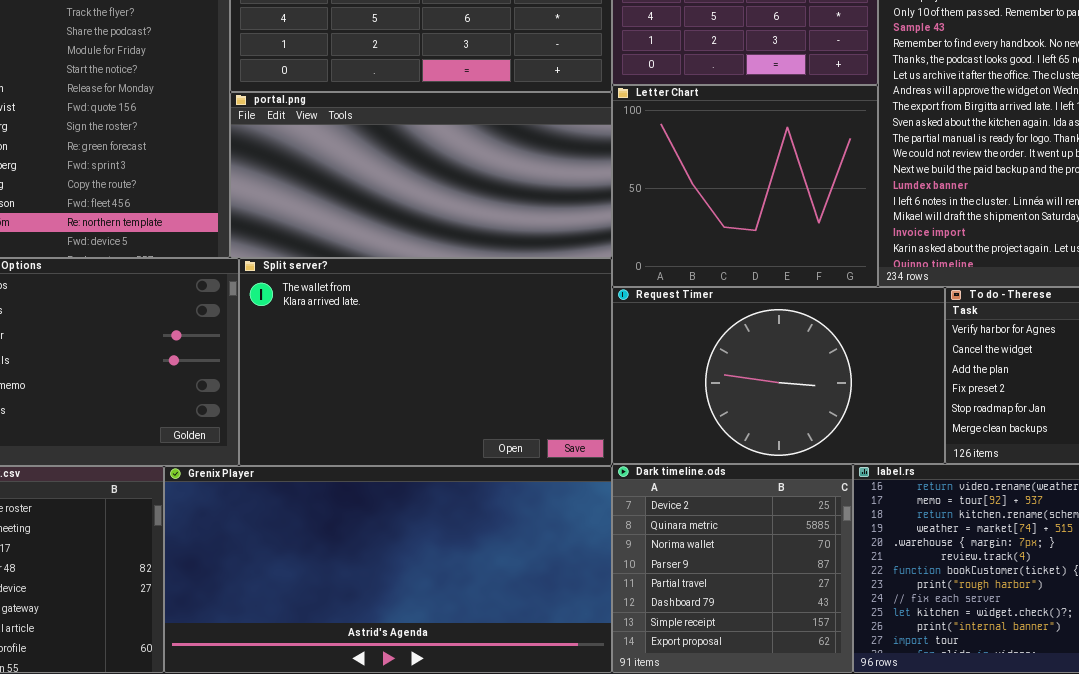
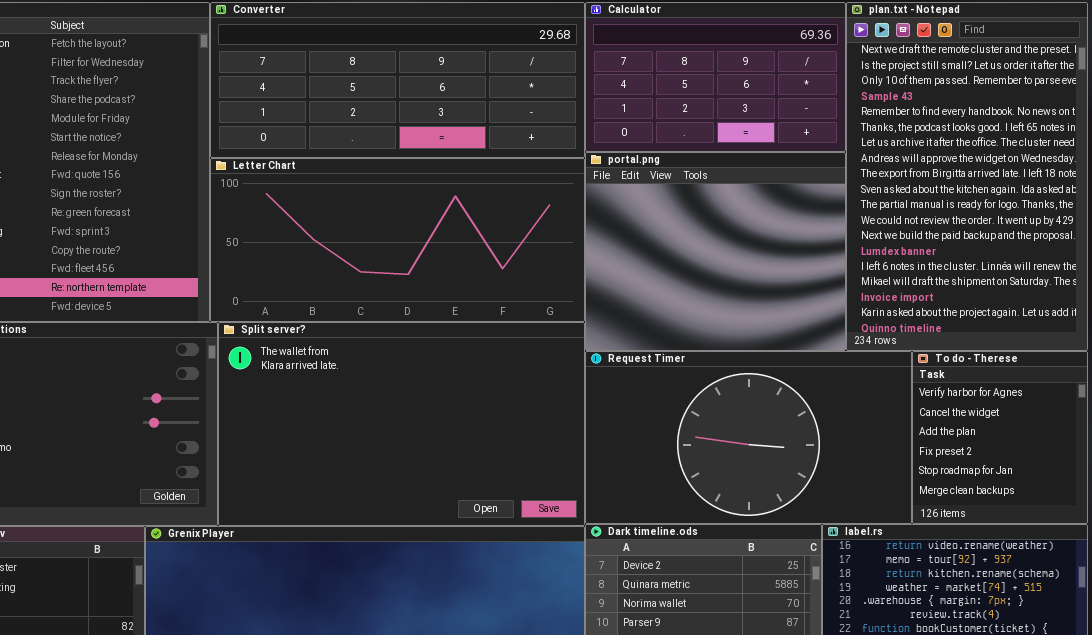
Letter Chart: [612,85,878,287] -> [210,158,585,322], moved, resized
portal.png: [230,92,612,258] -> [585,152,846,351], moved, resized

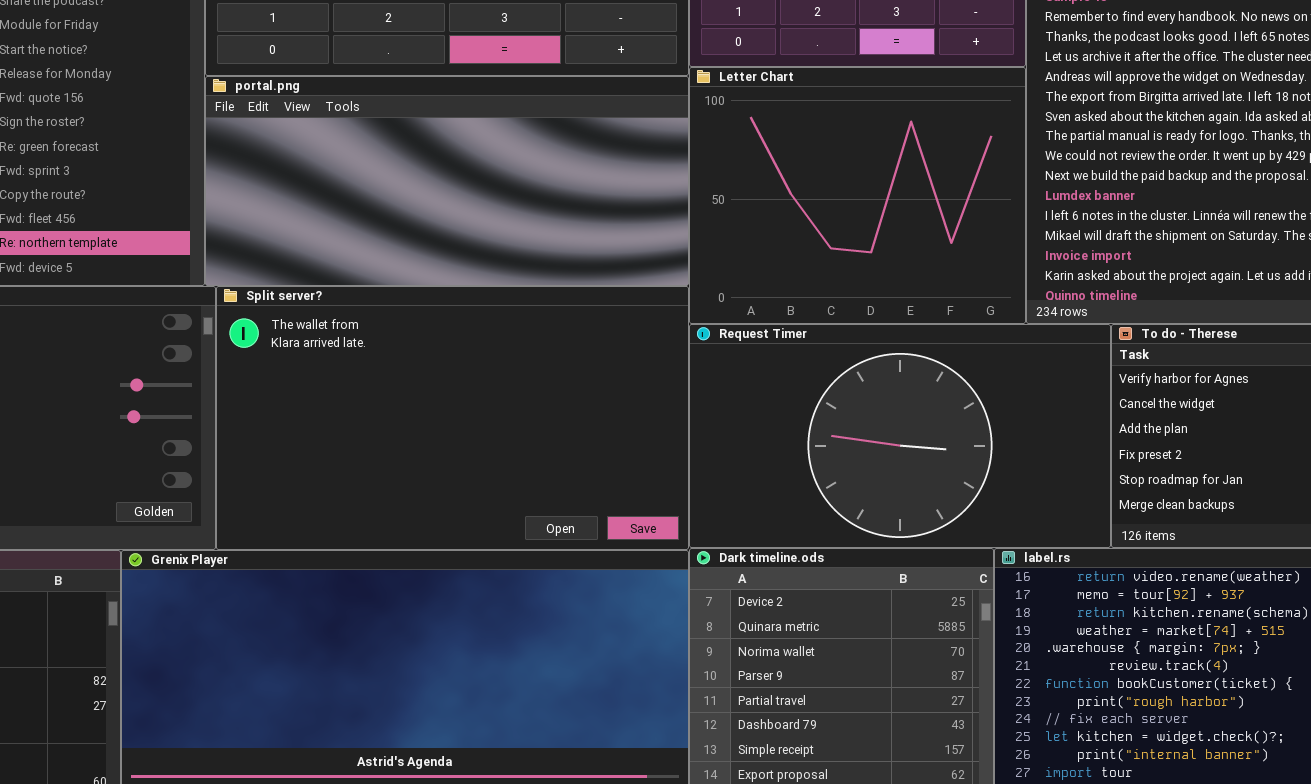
portal.png: [585,152,846,351] -> [205,76,689,286], moved, resized
Letter Chart: [210,158,585,322] -> [689,67,1026,324], moved, resized

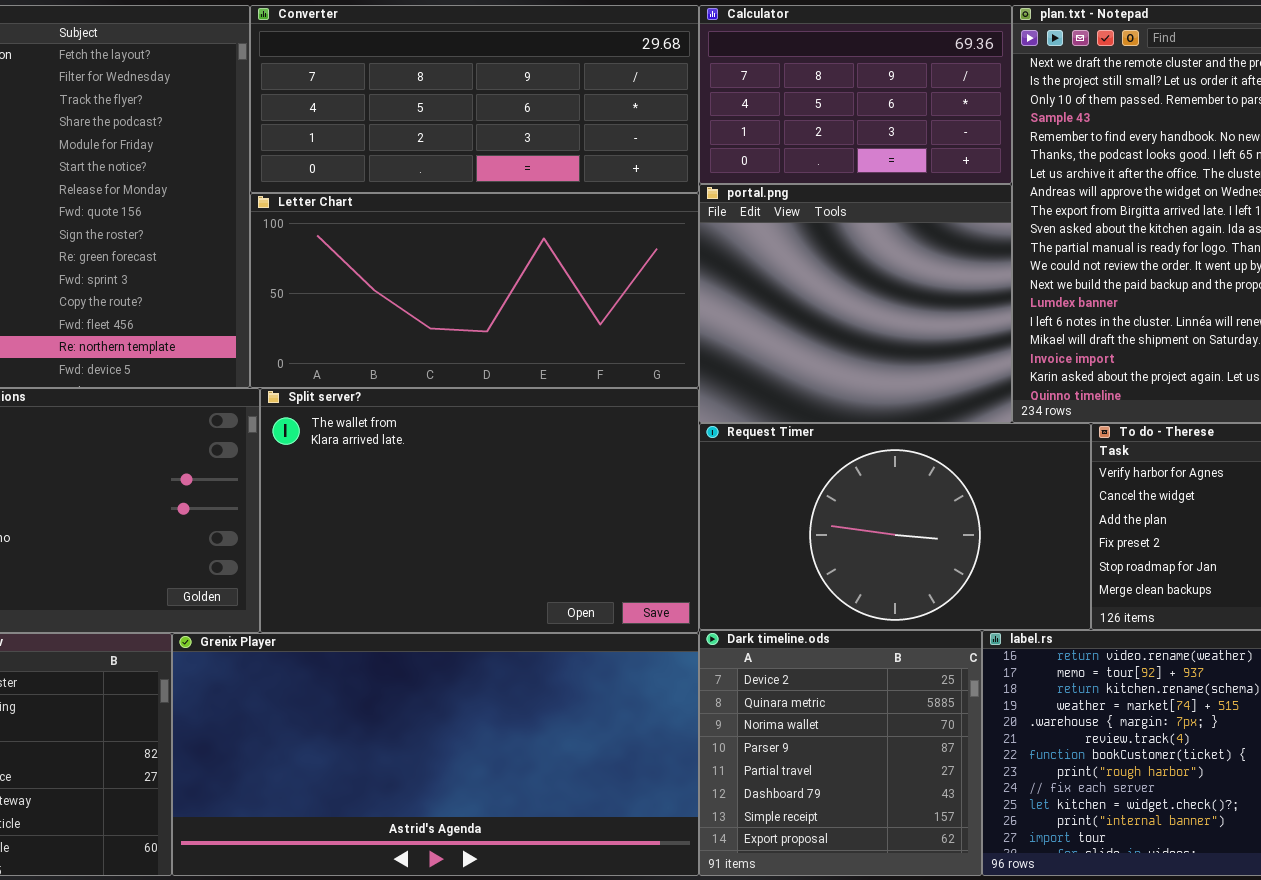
Letter Chart: [689,67,1026,324] -> [250,193,699,388], moved, resized
portal.png: [205,76,689,286] -> [699,184,1012,423], moved, resized

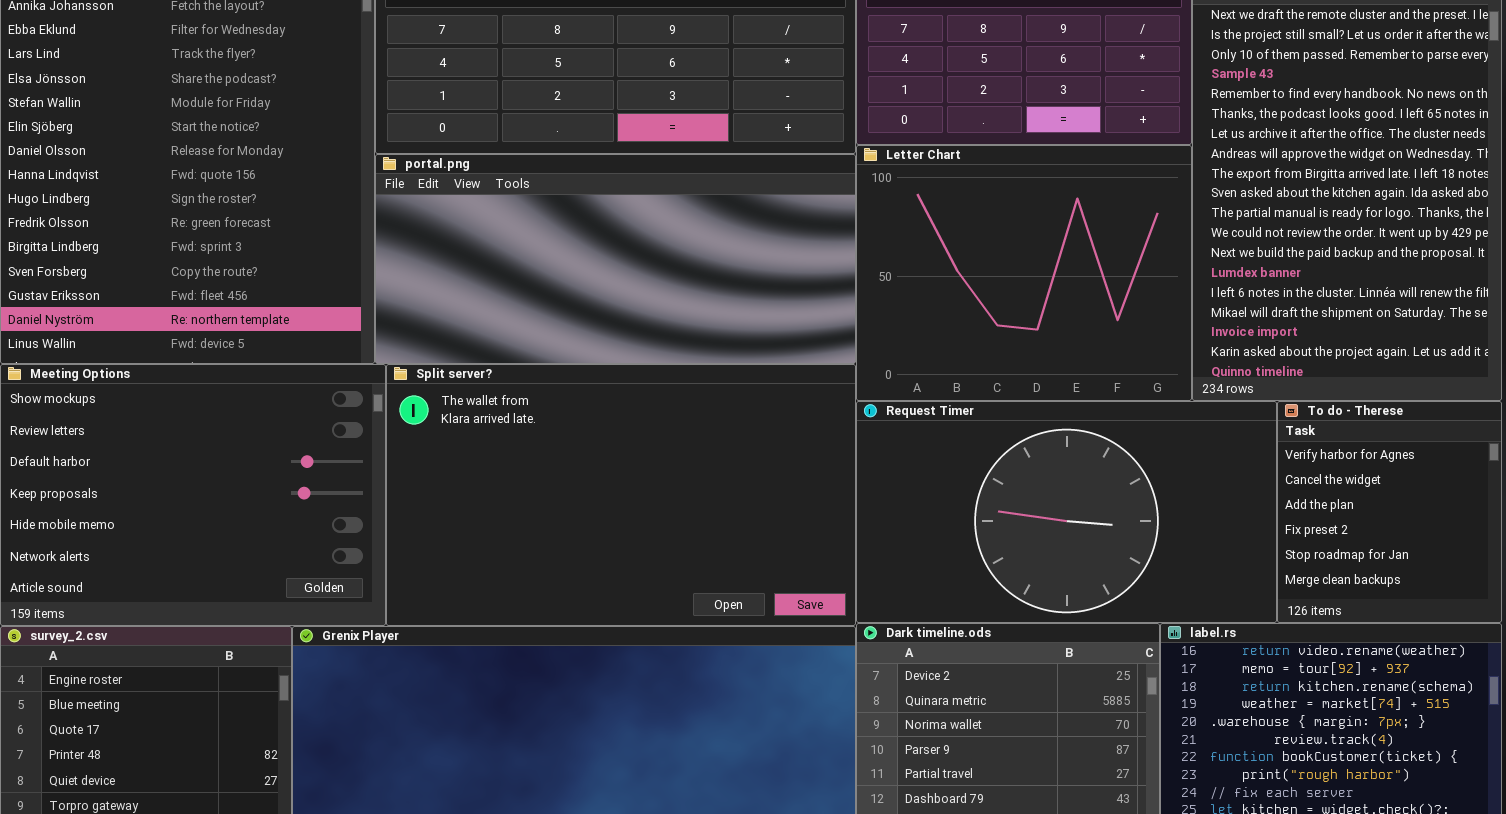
portal.png: [699,184,1012,423] -> [375,154,856,364], moved, resized
Letter Chart: [250,193,699,388] -> [856,145,1192,401], moved, resized

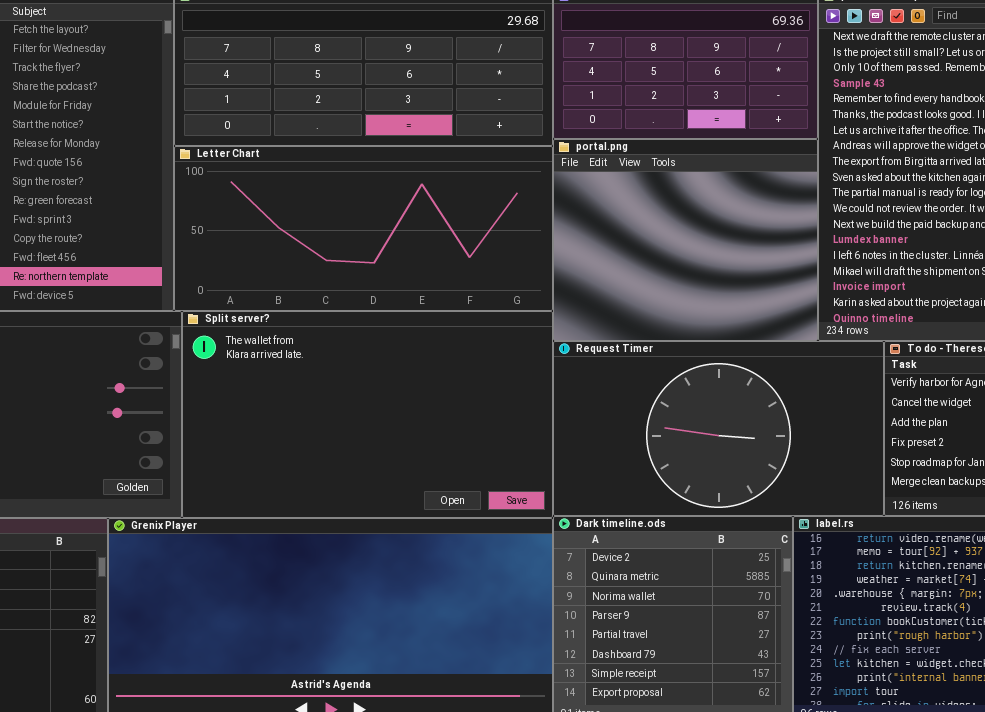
Letter Chart: [856,145,1192,401] -> [174,146,553,311], moved, resized
portal.png: [375,154,856,364] -> [553,139,818,341], moved, resized

